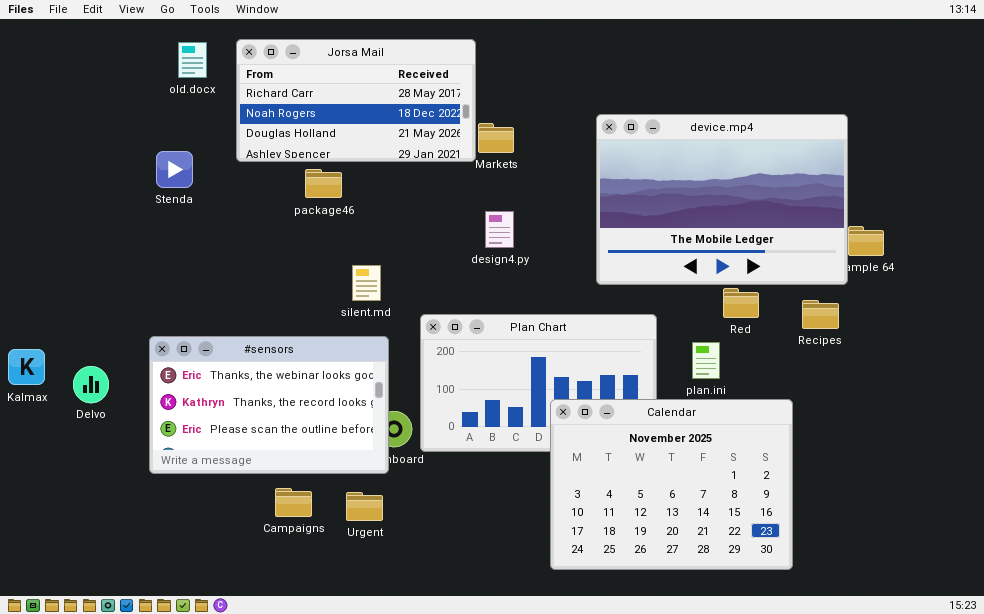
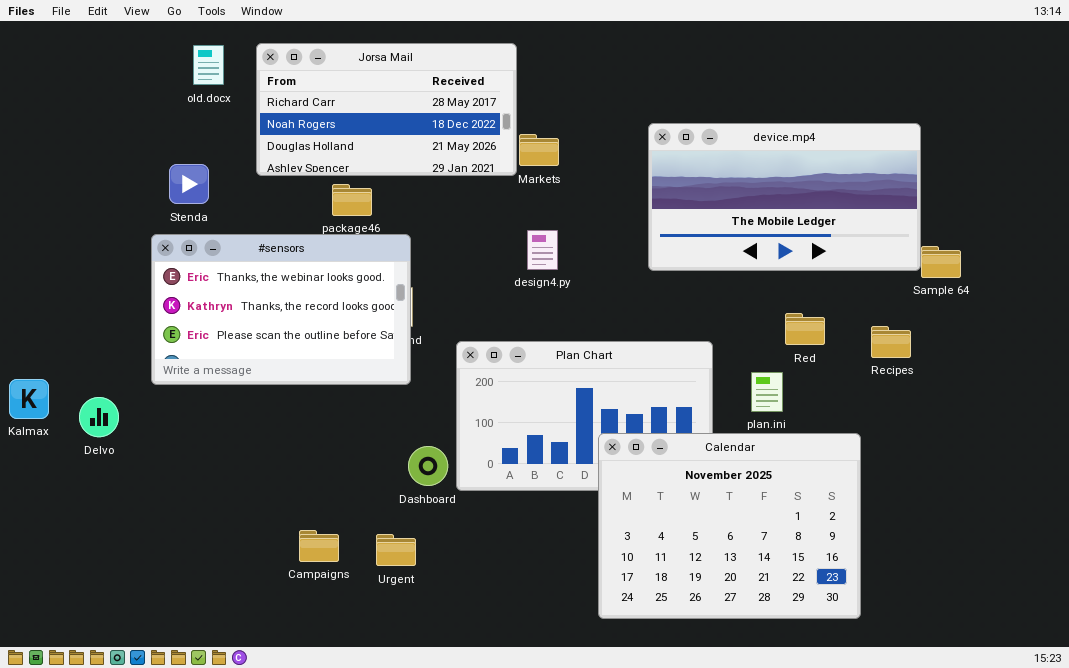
device.mp4: [596,114,848,285] -> [648,123,921,271], resized
#sensors: [149,336,389,474] -> [151,234,411,385], moved

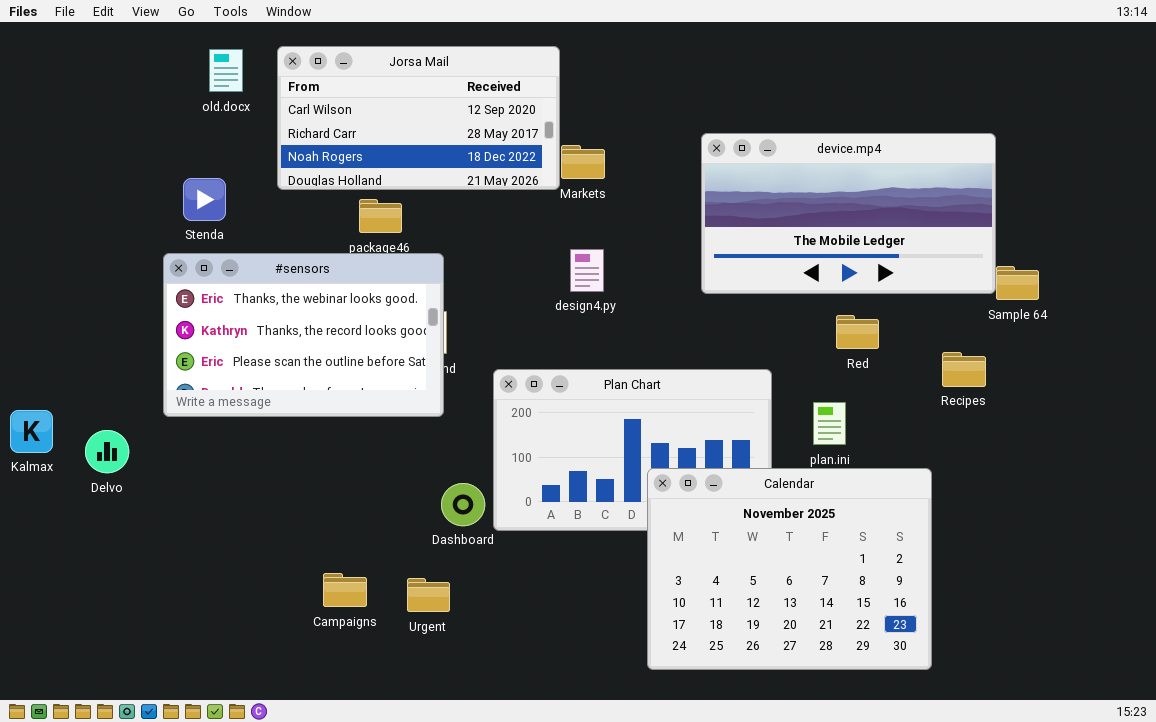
Jorsa Mail: [256,43,517,176] -> [277,46,560,190], scrolled up 1 row
Red: [785,313,825,345] -> [836,315,879,349], moved

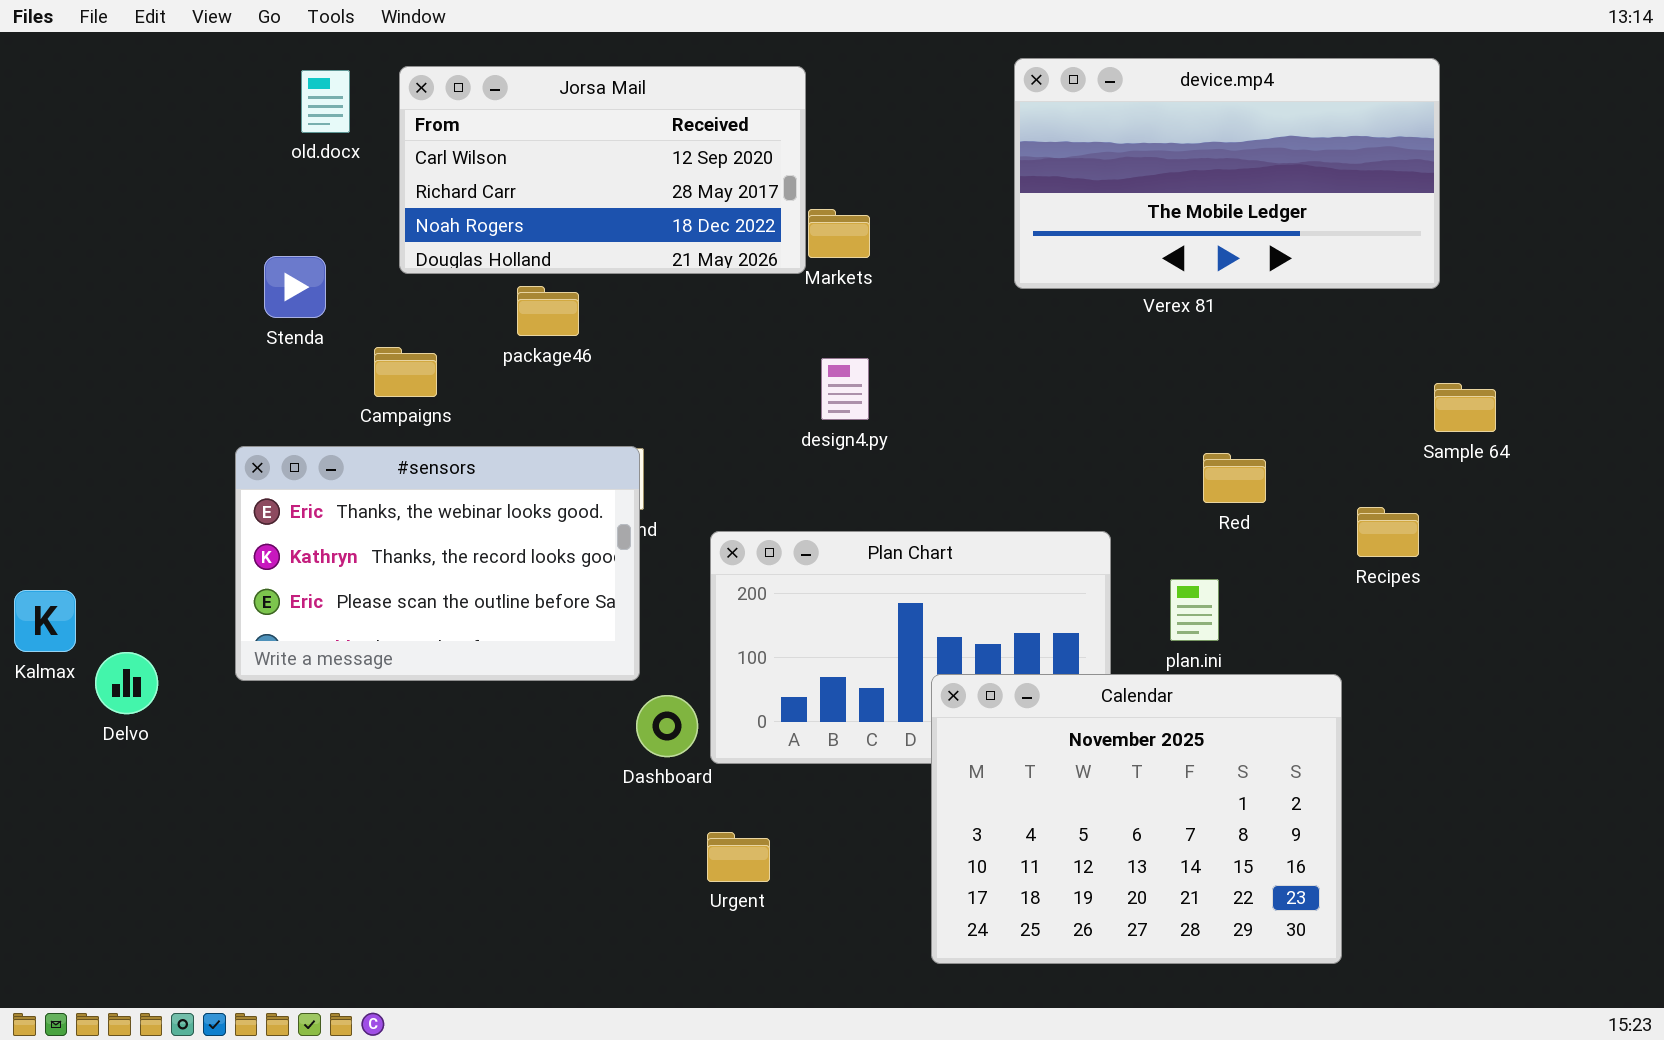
device.mp4: [701,133,996,294] -> [1014,58,1440,289], moved
#sensors: [163,253,444,417] -> [235,446,640,681], moved
Delvo: [85,430,129,473] -> [95,652,158,714], moved
Campaigns: [323,573,367,607] -> [374,347,437,397], moved
Urgent: [407,578,450,612] -> [707,832,770,882], moved

